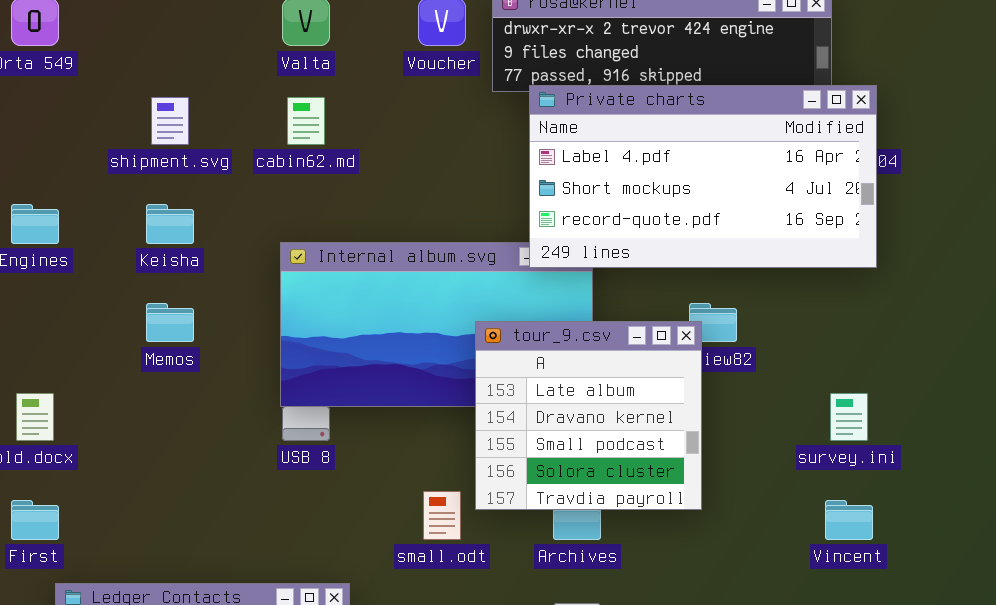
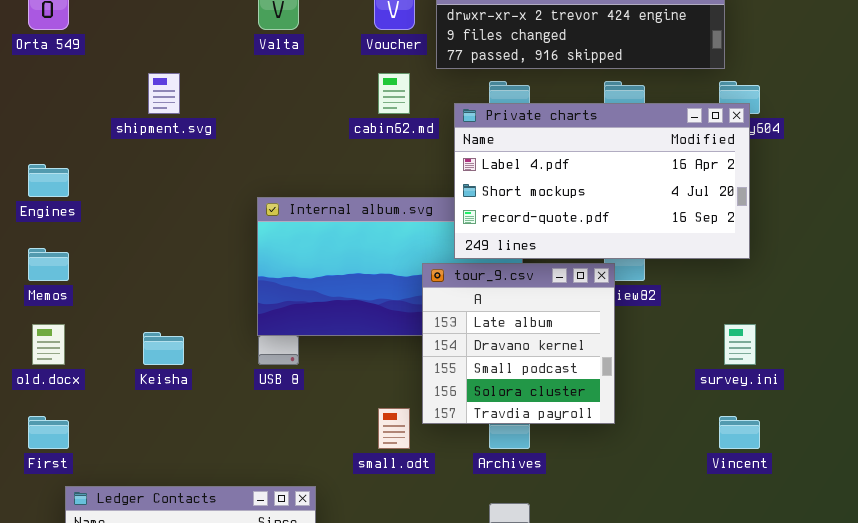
Private charts: [529,85,877,268] -> [454,103,750,259], moved
cabin62.md: [287,97,325,145] -> [378,73,410,114], moved
Keisha: [146,204,194,244] -> [143,332,184,365], moved
Memos: [146,303,194,342] -> [28,248,69,281], moved

